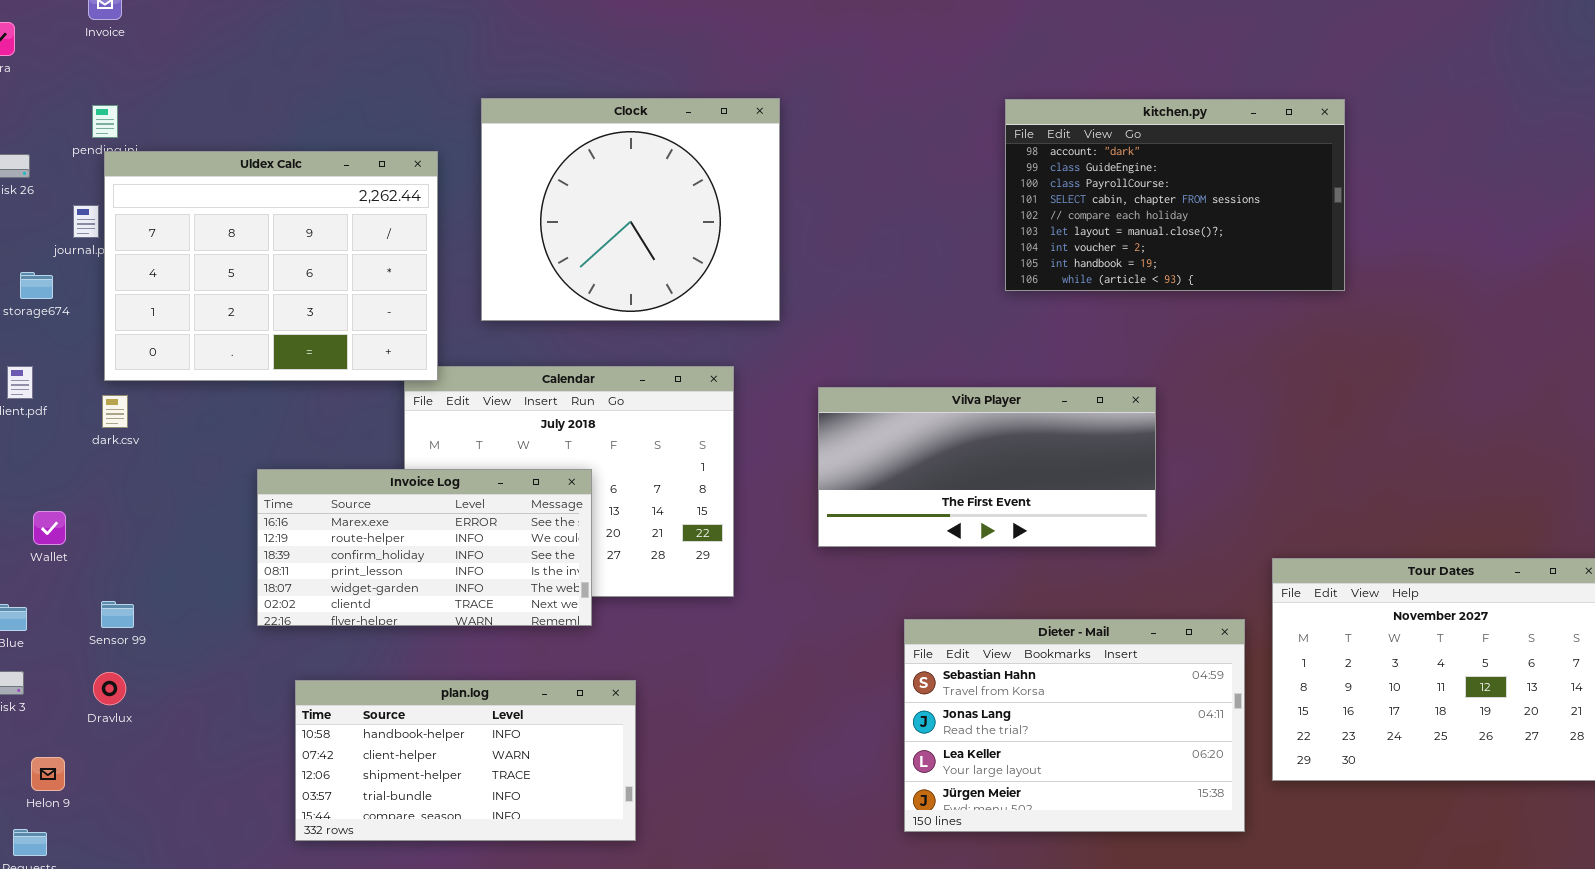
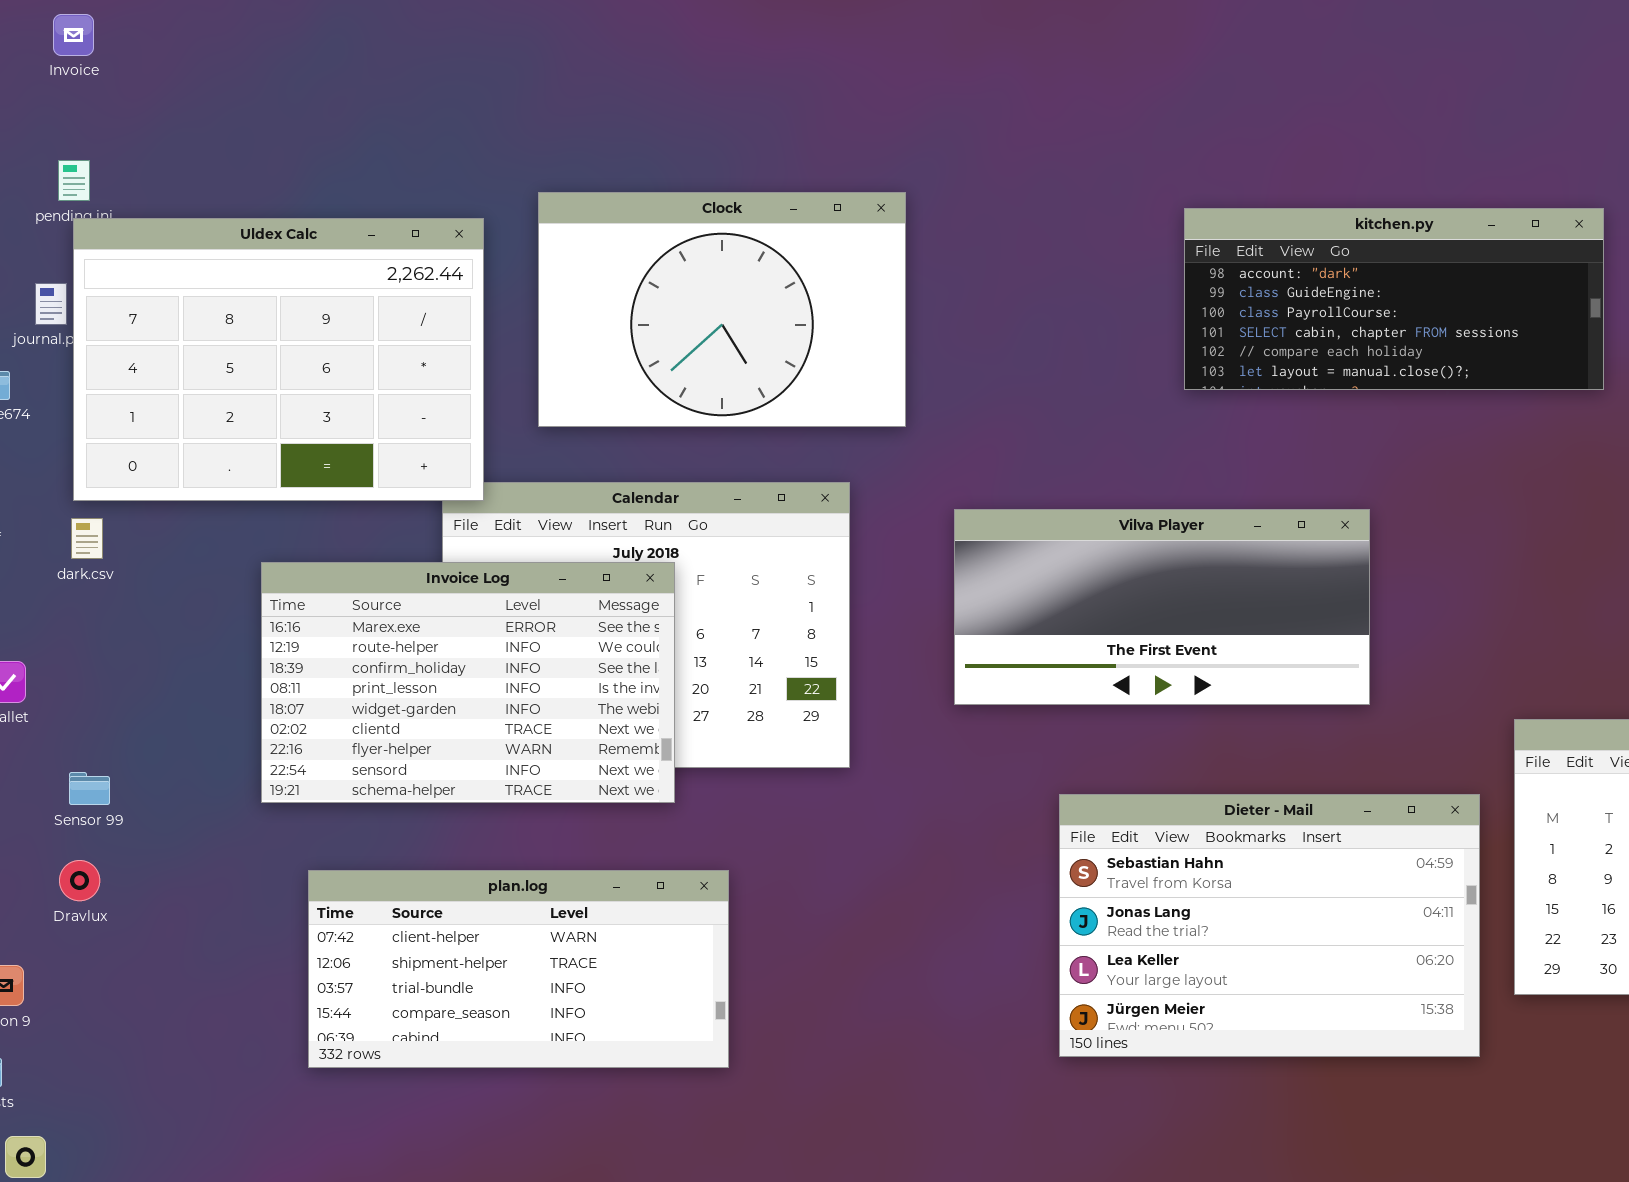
Clock: [481,98,780,321] -> [538,192,906,427], resized
kitchen.py: [1005,99,1345,291] -> [1184,208,1604,390], resized
Invoice Log: [257,469,592,626] -> [261,562,675,803], resized
plan.log: [295,680,636,841] -> [308,870,729,1068], scrolled down 1 row

